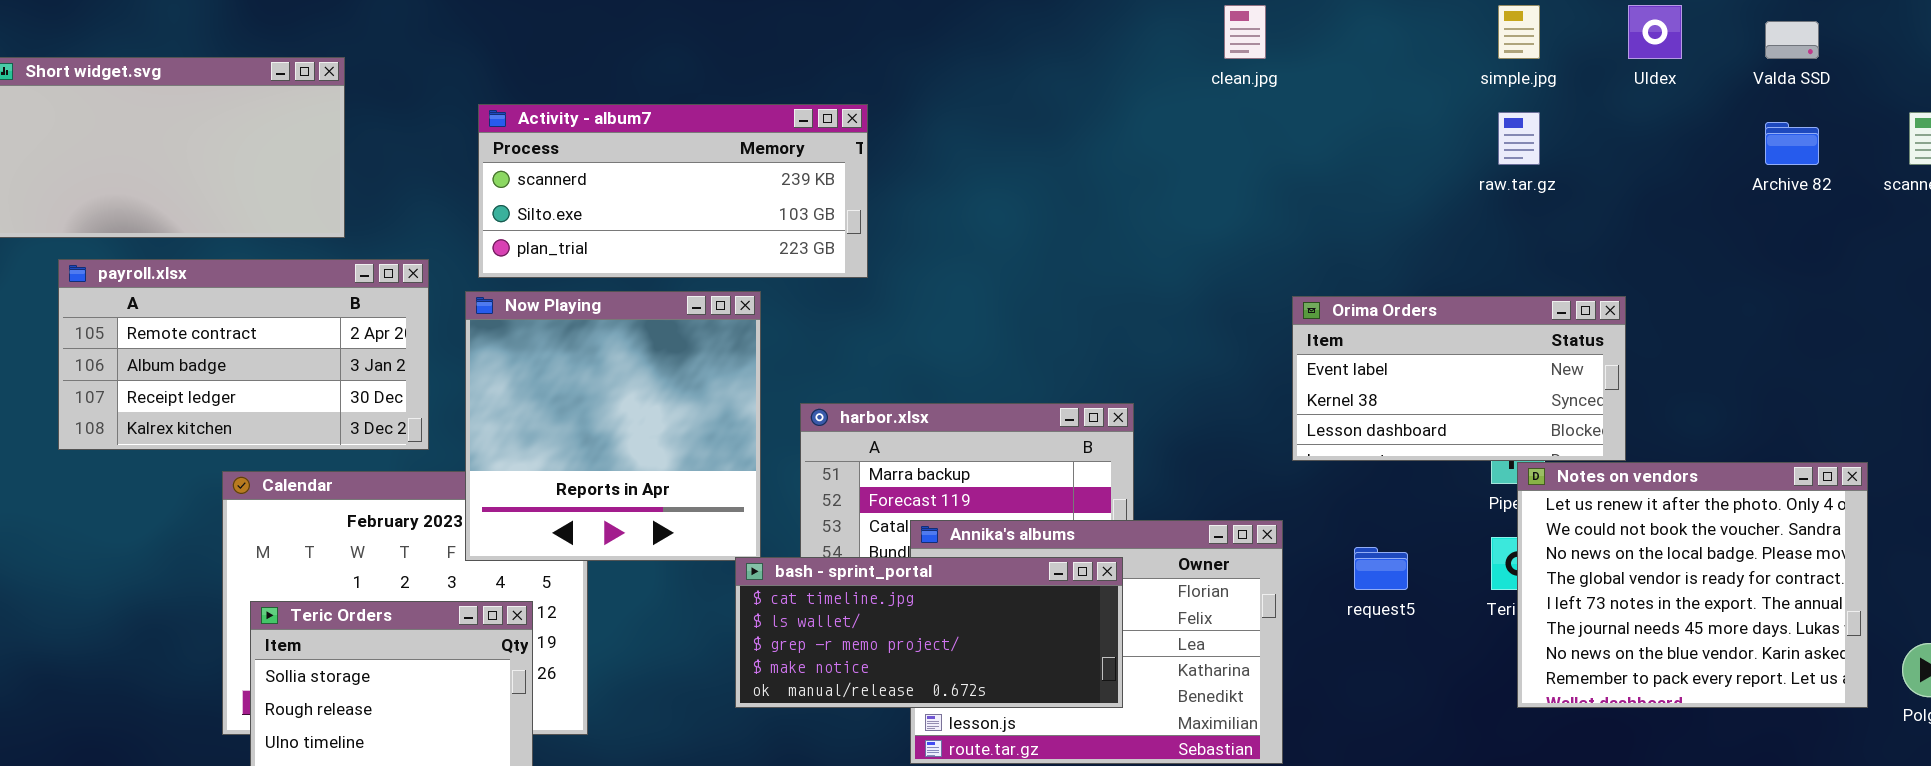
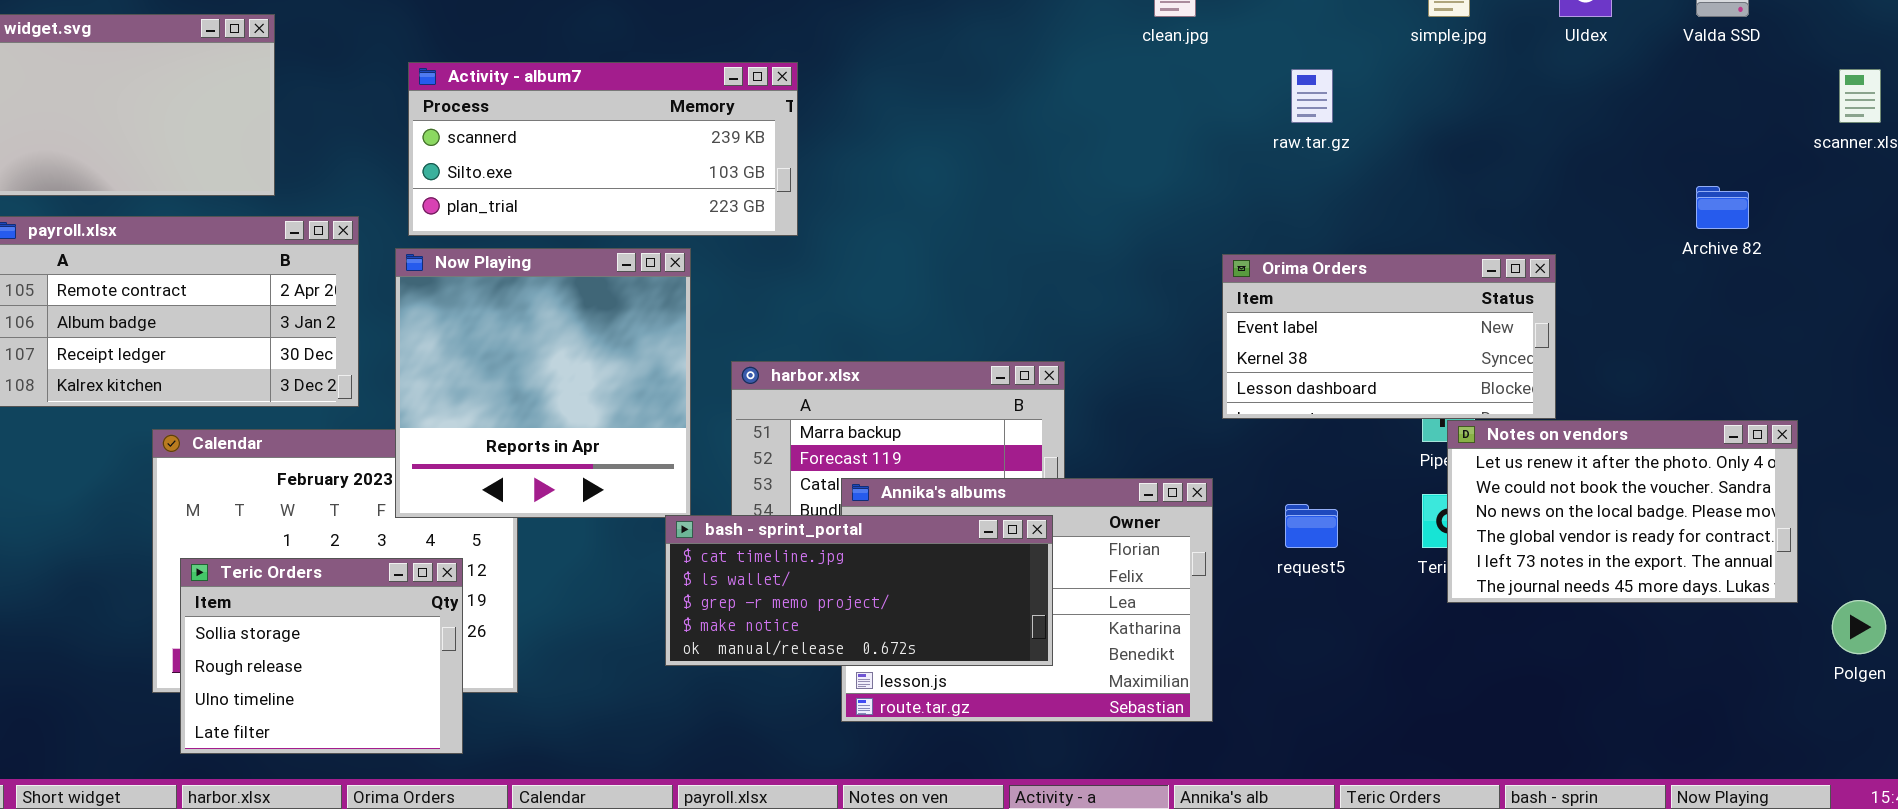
raw.tar.gz: [1498,112,1540,165] -> [1291,69,1333,123], moved
Archive 82: [1765,122,1819,165] -> [1696,186,1749,229], moved
Notes on vendors: [1517,462,1868,708] -> [1447,420,1798,603], resized

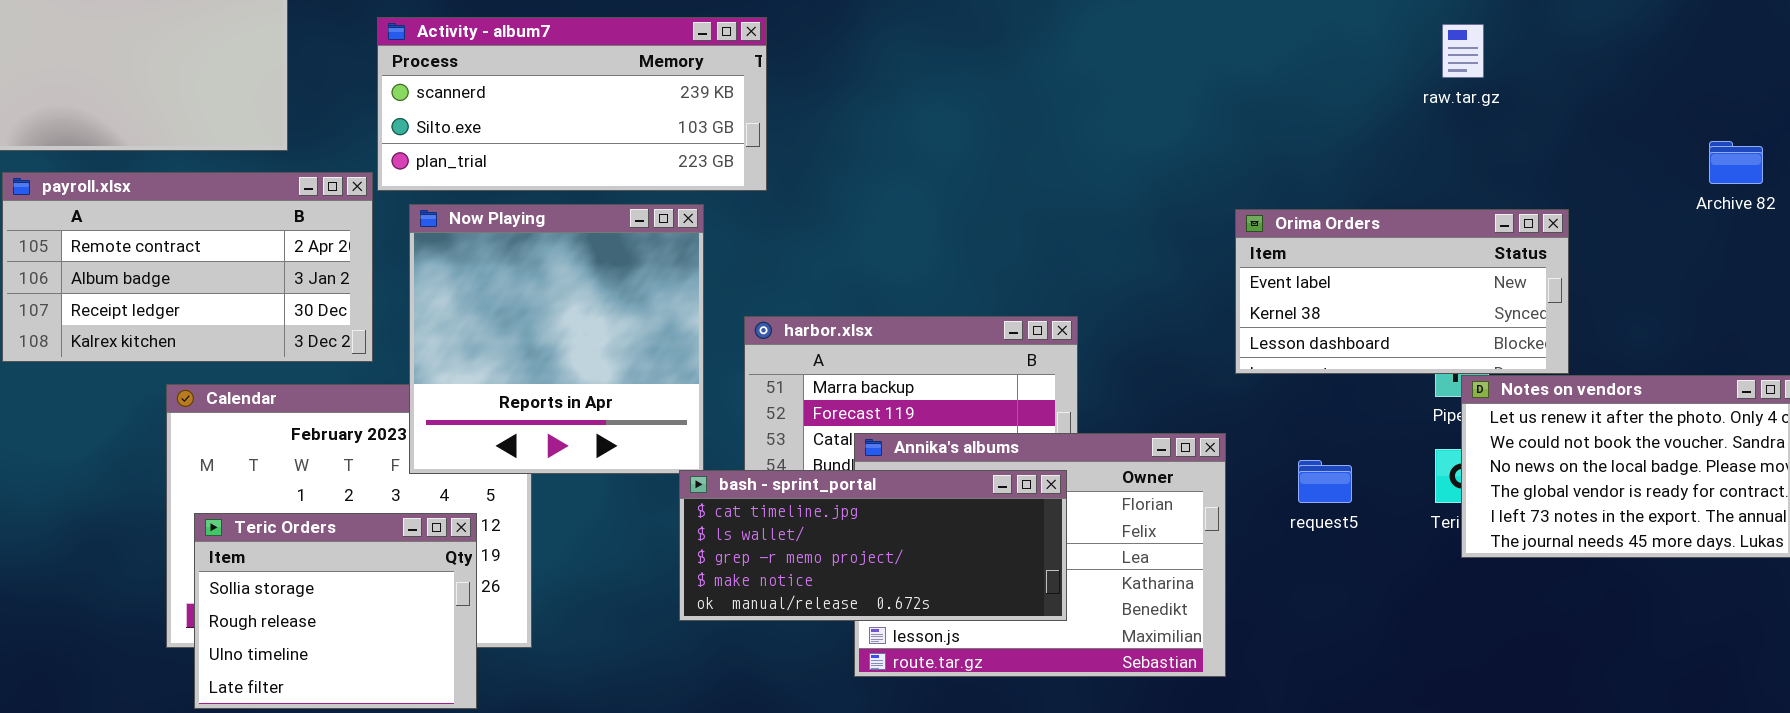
Activity - album7: [408,62,798,236] -> [377,17,767,191], moved
raw.tar.gz: [1291,69,1333,123] -> [1442,24,1484,78], moved

